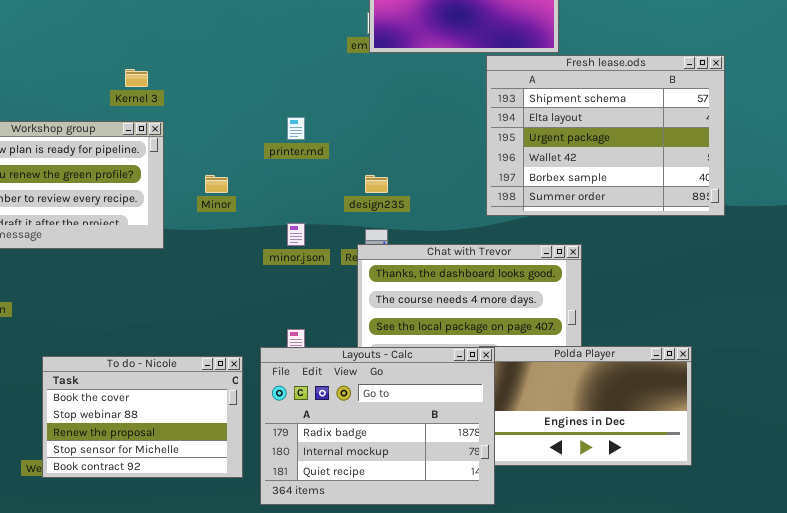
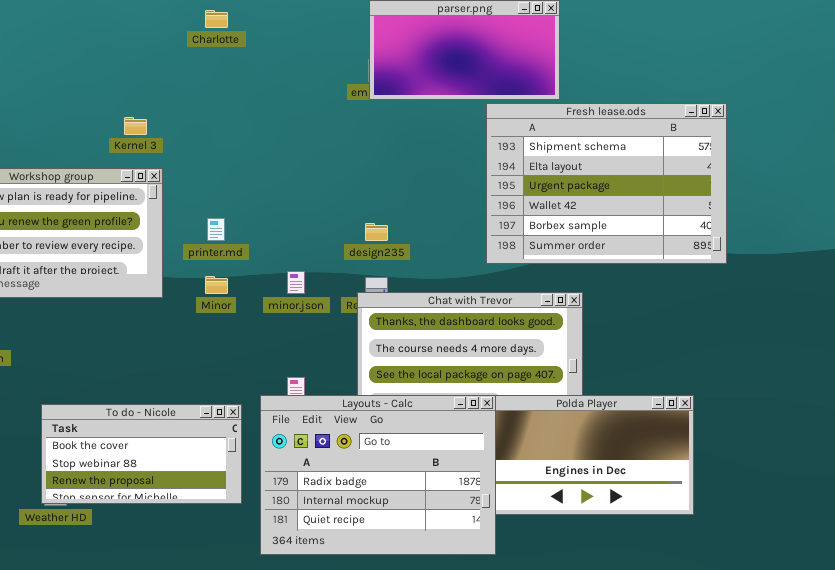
printer.md: [287,117,305,140] -> [207,218,225,241], moved
Minor: [205,175,228,193] -> [205,276,228,294], moved
To do - Nicole: [42,356,243,478] -> [41,404,242,504], resized

